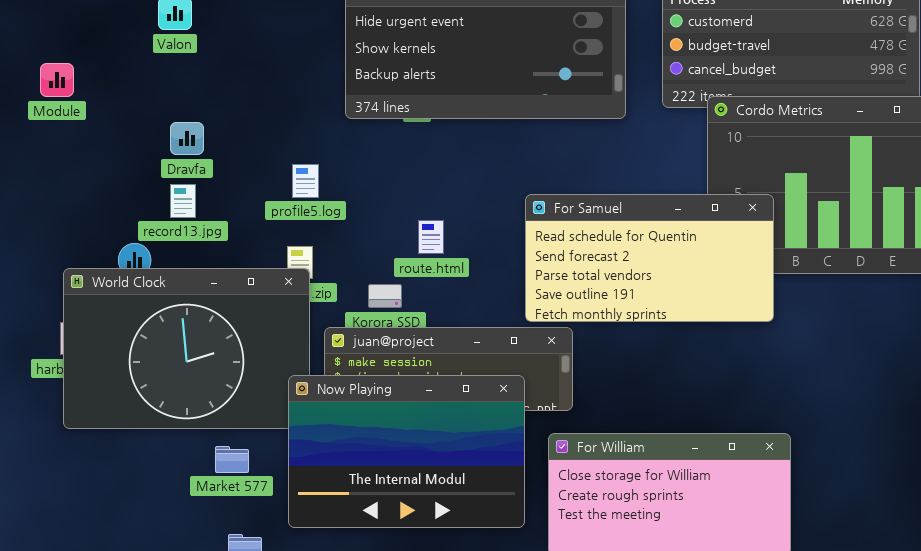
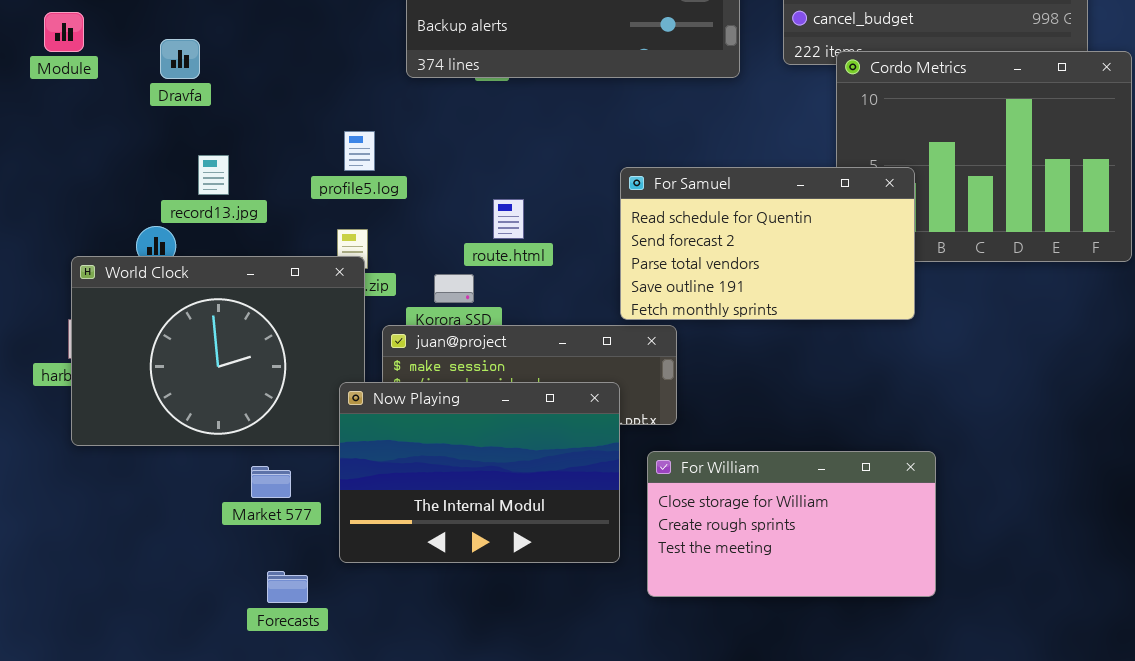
Dravfa: [170,122,204,155] -> [160,39,200,79], moved

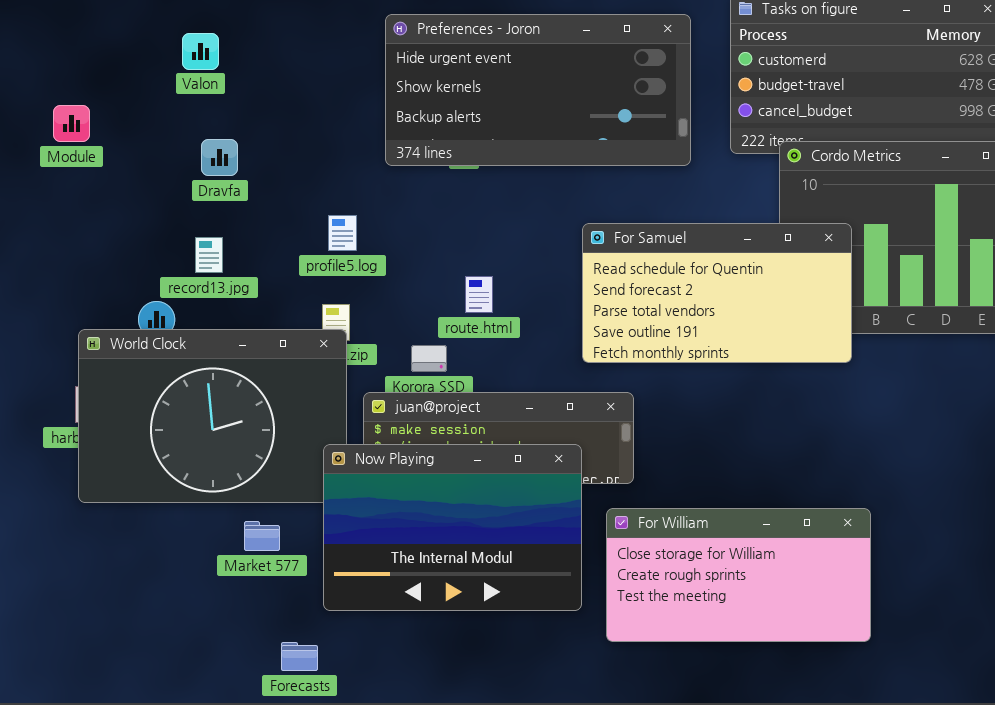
Dravfa: [160,39,200,79] -> [201,139,238,176], moved
For Samuel: [620,167,915,320] -> [582,223,852,363], moved
Forecasts: [267,571,308,603] -> [281,642,318,671], moved

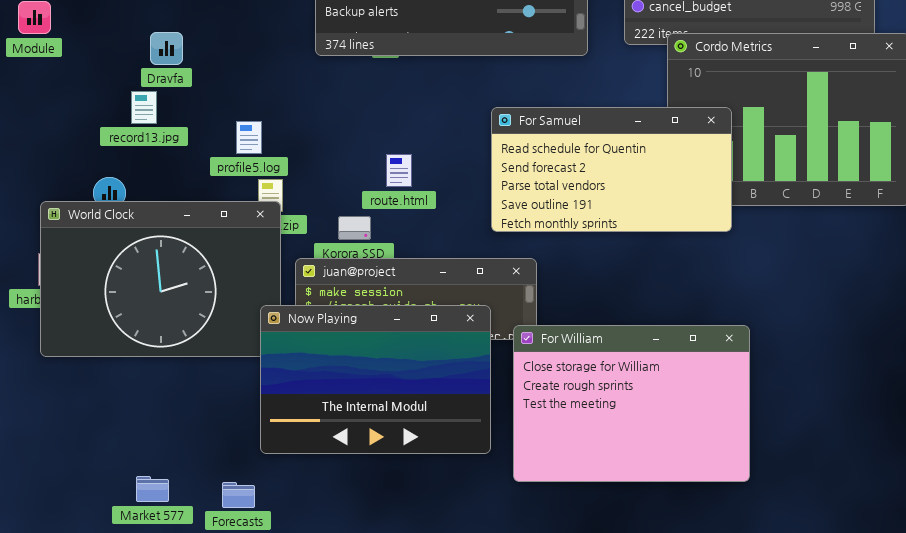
profile5.log: [328,215,357,251] -> [236,121,262,154], moved
record13.jpg: [195,237,223,273] -> [131,91,157,124], moved
For William: [606,508,871,642] -> [513,325,750,482], resized
Market 577: [244,521,280,551] -> [136,476,169,502], moved

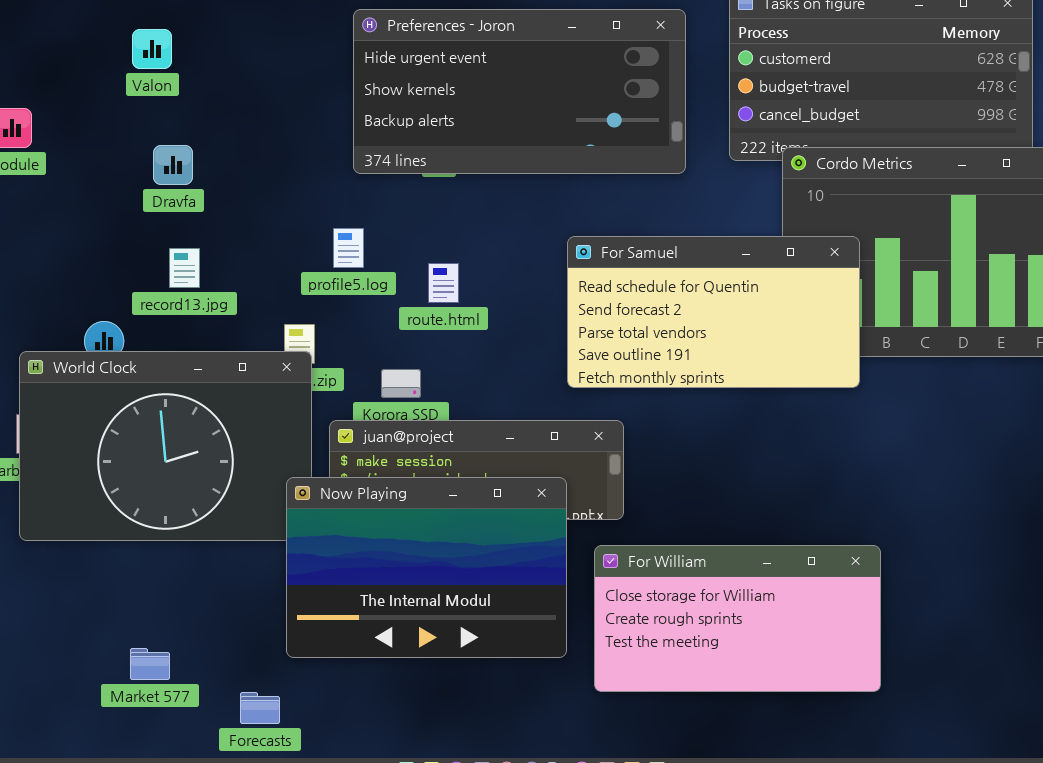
record13.jpg: [131,91,157,124] -> [169,248,200,288], moved
profile5.log: [236,121,262,154] -> [333,228,364,268], moved
route.html: [386,154,412,187] -> [428,263,459,303], moved
For William: [513,325,750,482] -> [594,545,881,692], resized
Market 577: [136,476,169,502] -> [130,648,170,680], moved

